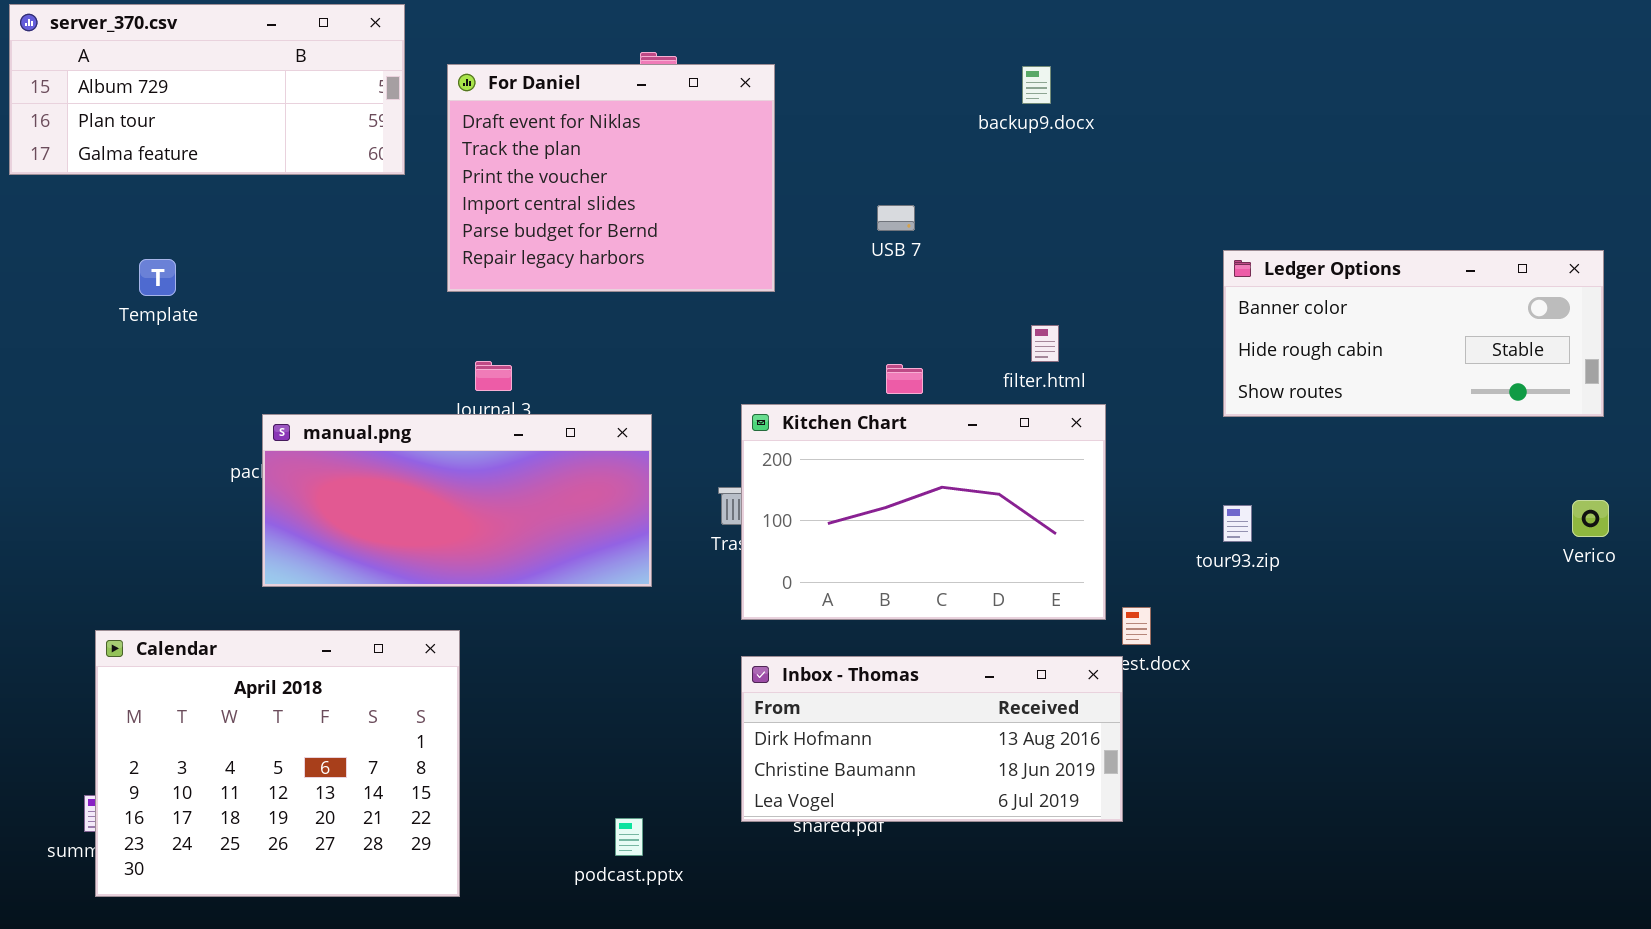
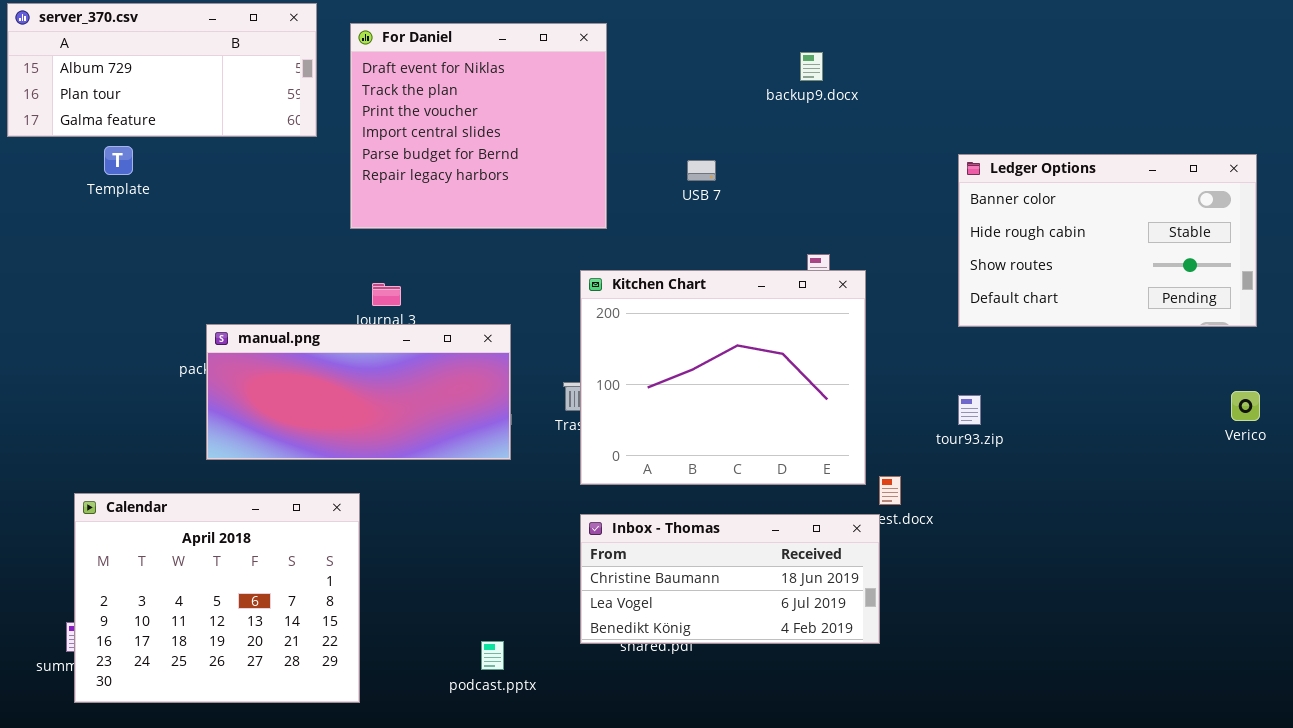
For Daniel: [447,64,775,292] -> [350,23,607,229], resized
Ledger Options: [1223,250,1604,417] -> [958,154,1257,327], resized
Template: [139,259,176,296] -> [104,146,133,175], moved
Kitchen Chart: [741,404,1106,620] -> [580,270,866,485], resized
Inbox - Thomas: [741,656,1123,822] -> [580,514,880,644], scrolled down 1 row

